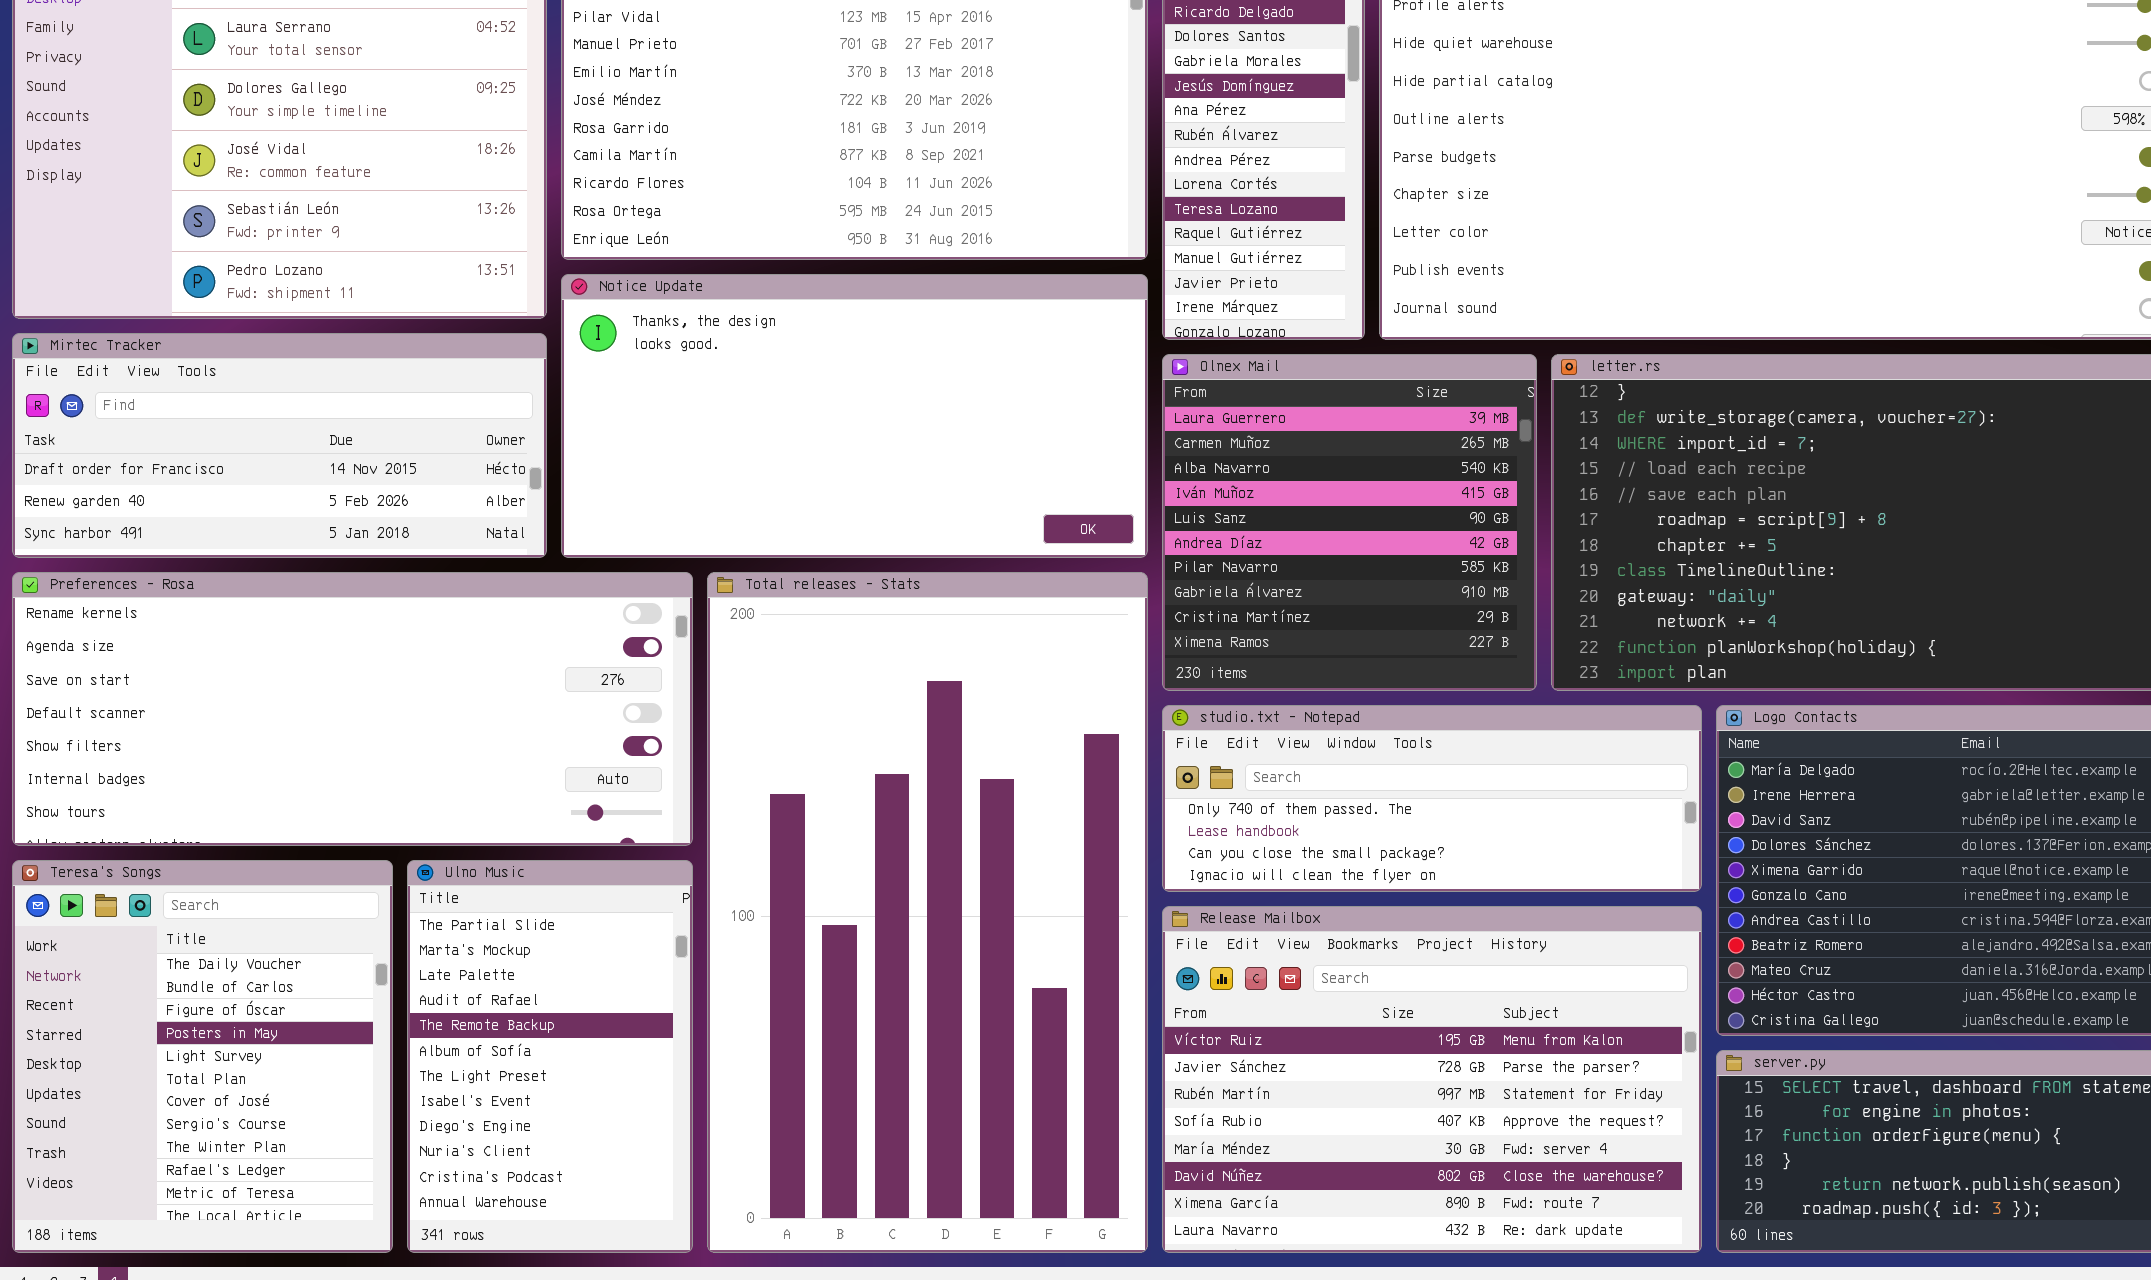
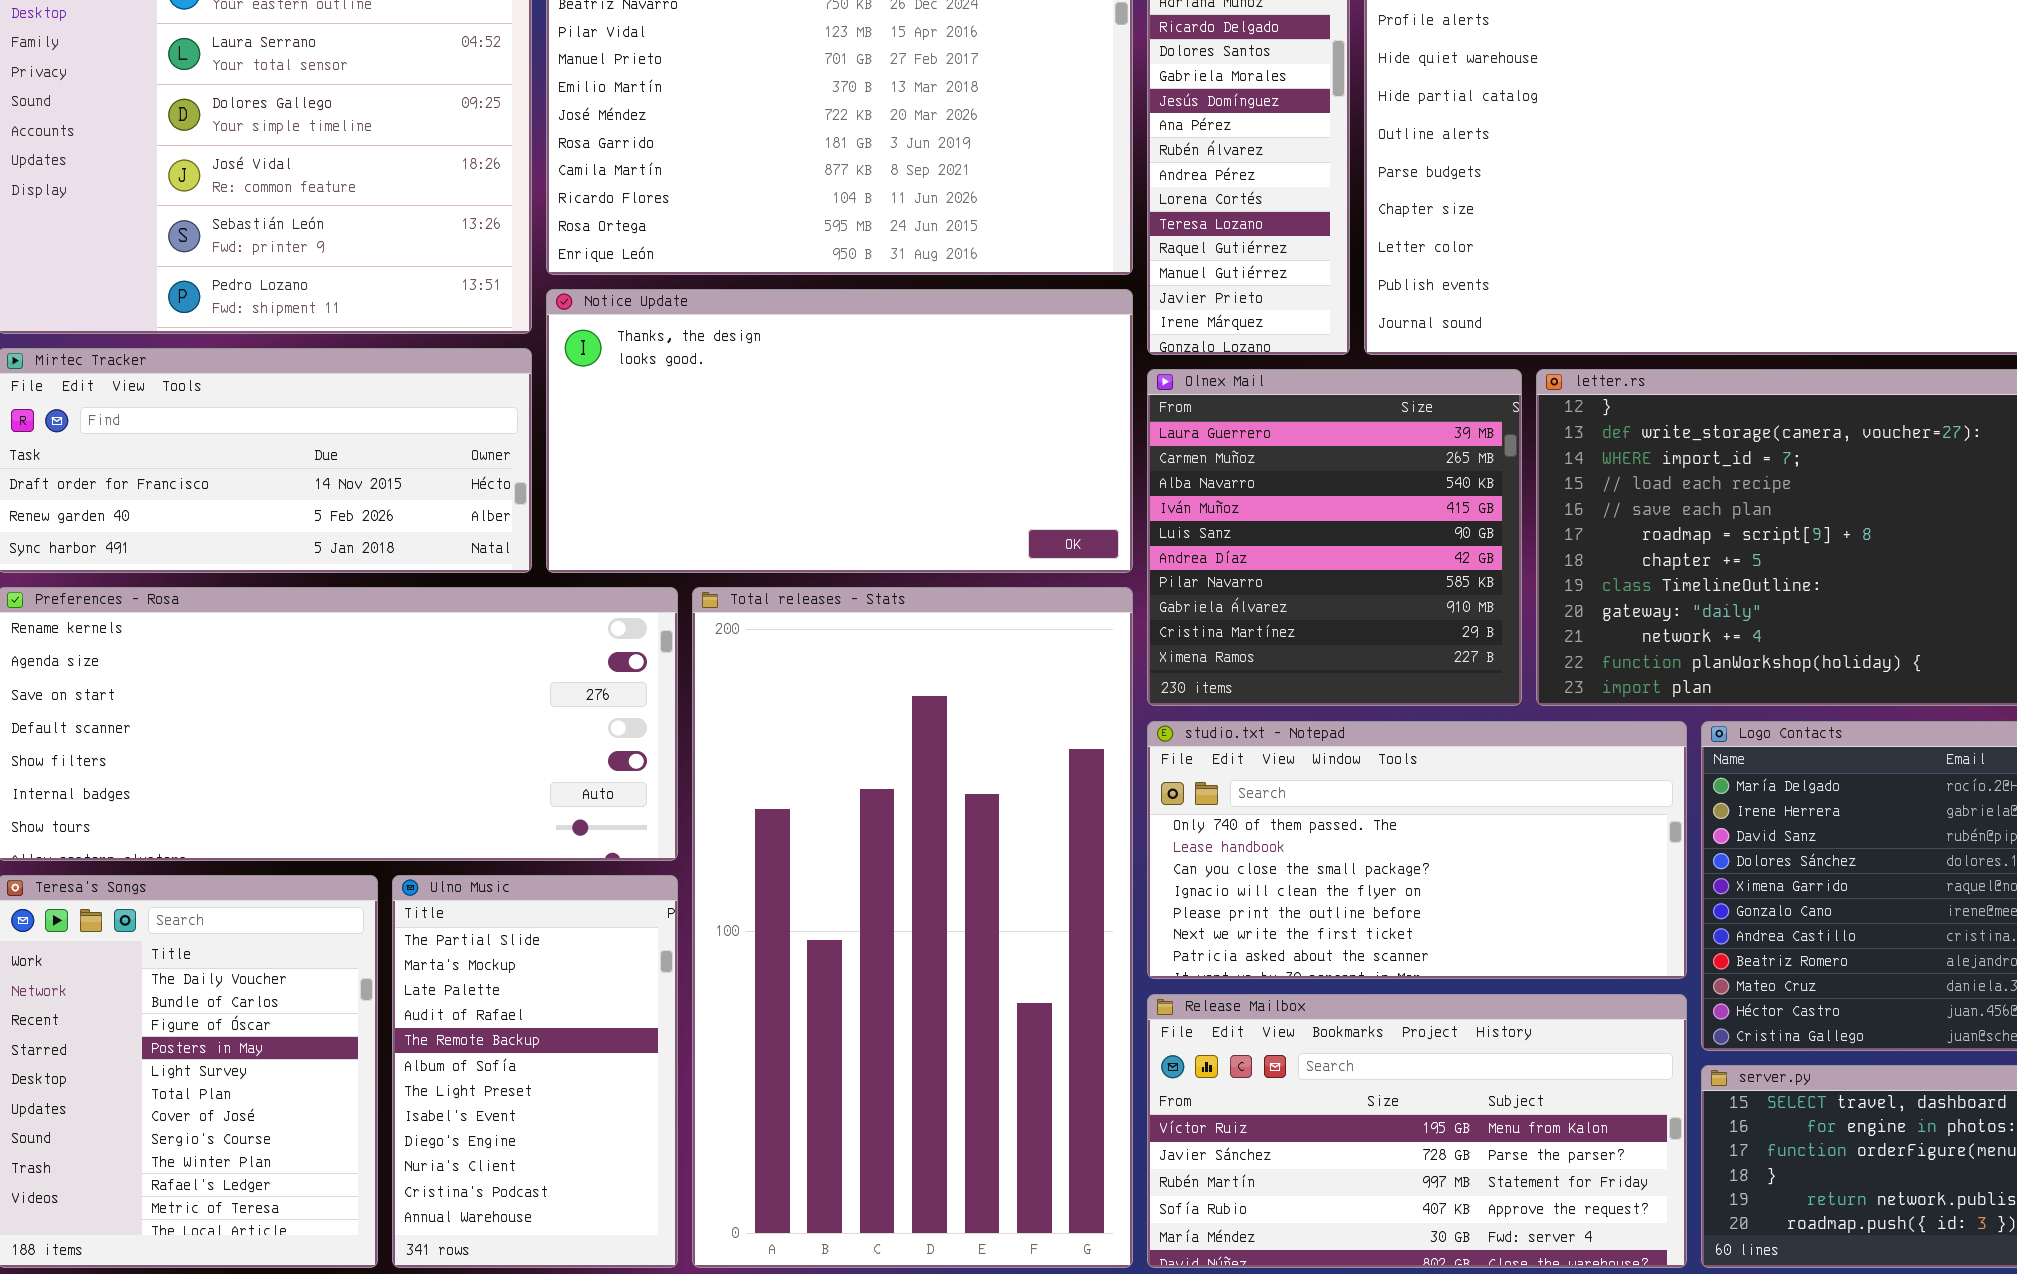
studio.txt - Notepad: [1162,705,1702,892] -> [1147,721,1687,979], resized
Release Mailbox: [1162,906,1702,1253] -> [1147,994,1687,1268], resized

